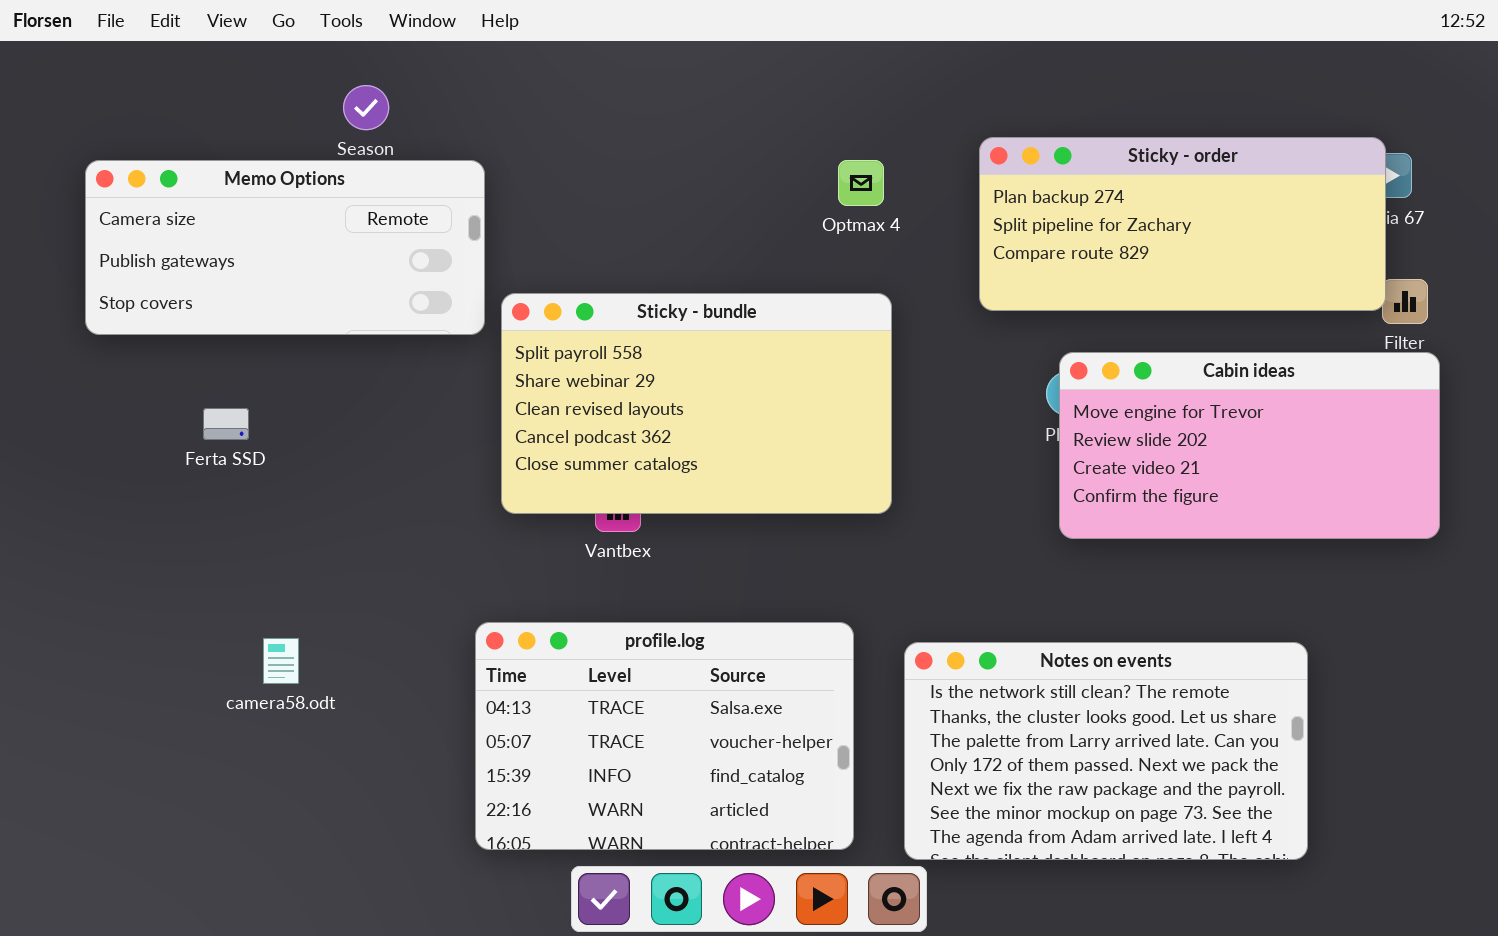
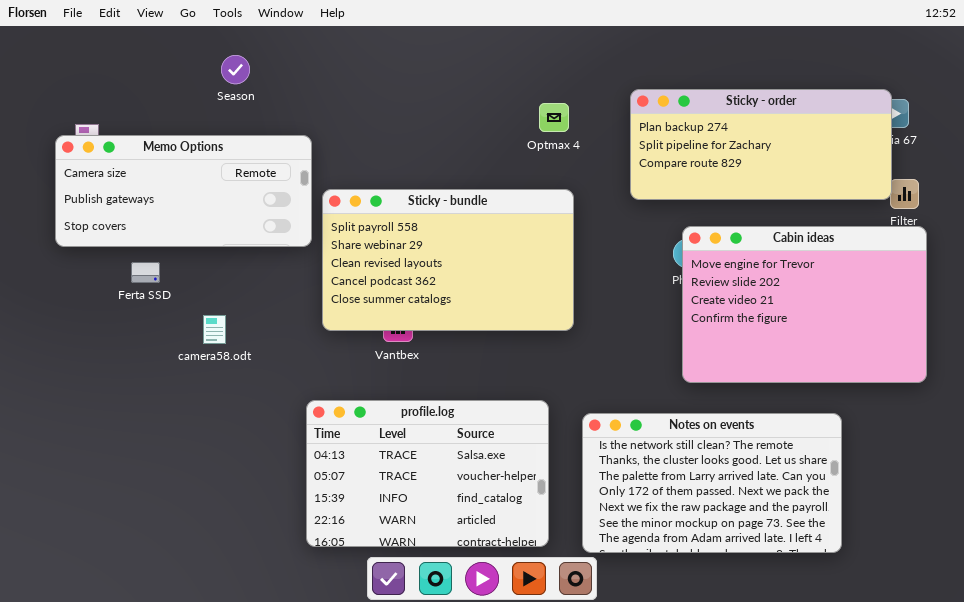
Memo Options: [85,160,485,335] -> [55,135,312,247], moved
Cabin ideas: [1059,352,1440,539] -> [682,226,927,383], resized
camera58.odt: [263,638,299,684] -> [203,315,226,344], moved

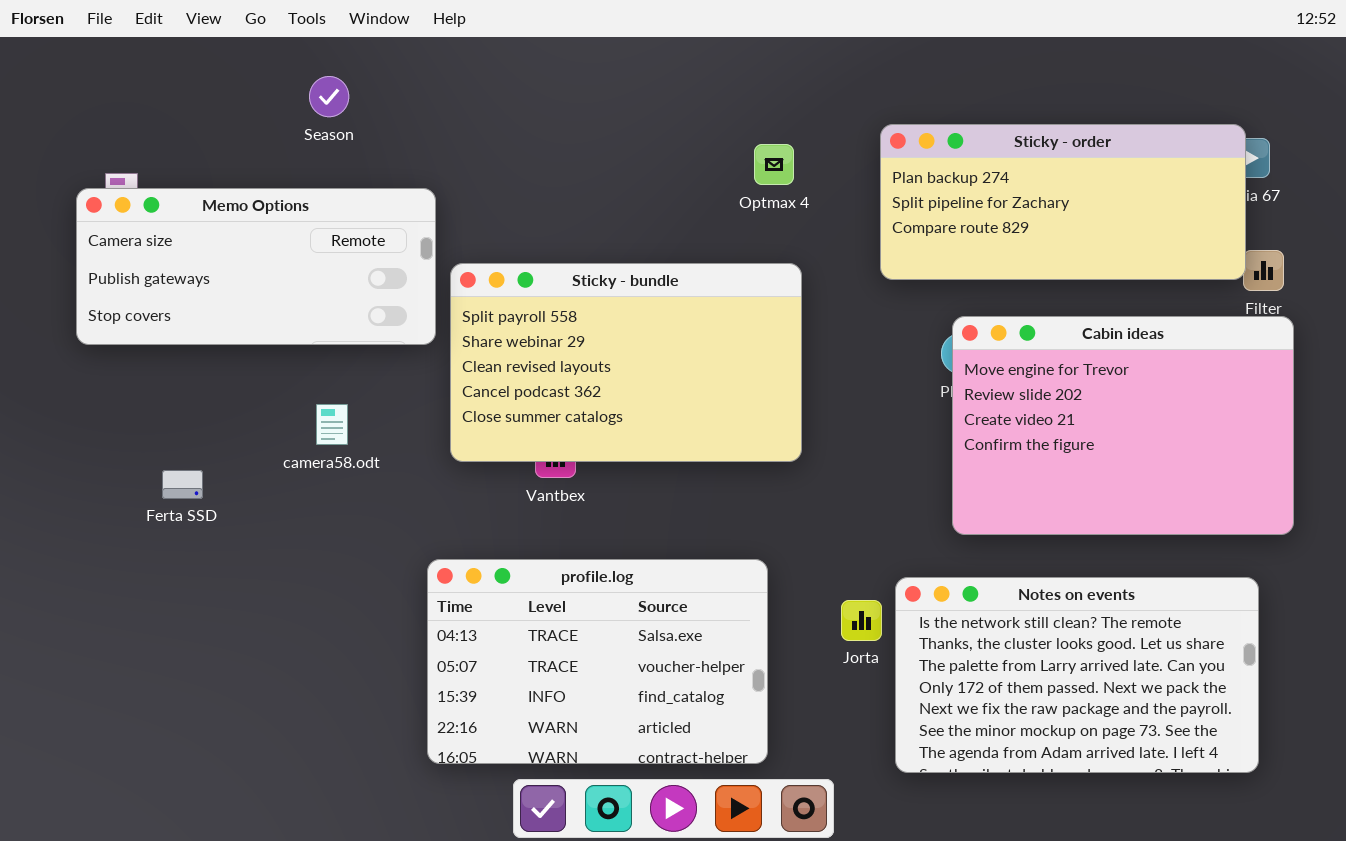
Ferta SSD: [131,262,160,283] -> [162,470,203,499], moved
camera58.odt: [203,315,226,344] -> [316,404,348,445], moved
Notes on events: [582,413,842,553] -> [895,577,1259,773], moved

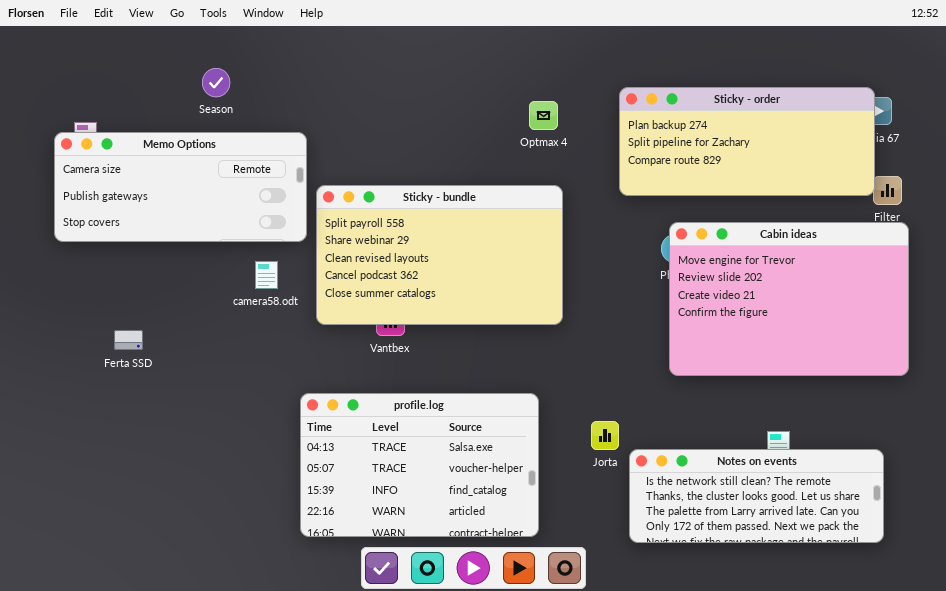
Season: [309,76,349,117] -> [202,68,230,97], moved
camera58.odt: [316,404,348,445] -> [255,261,278,289], moved
Notes on events: [895,577,1259,773] -> [629,449,884,543], resized

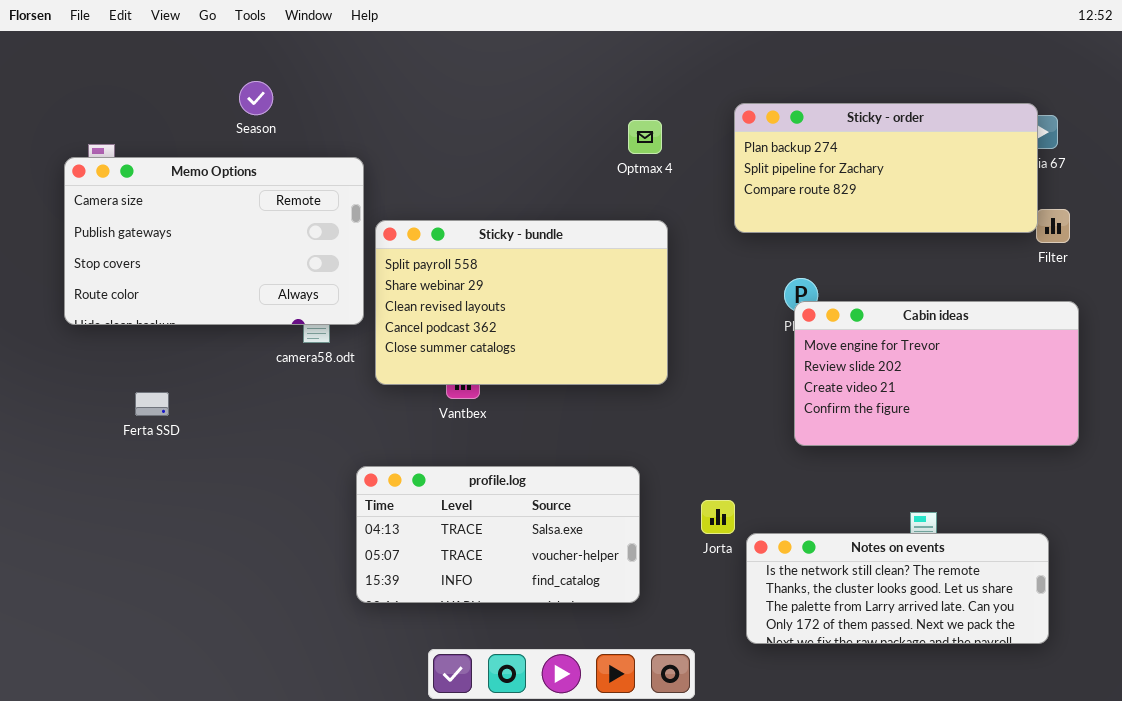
Memo Options: [54,132,307,242] -> [64,157,364,325], resized
Cabin ideas: [669,222,909,376] -> [794,301,1079,446], resized
profile.log: [300,393,539,537] -> [356,466,640,603], resized

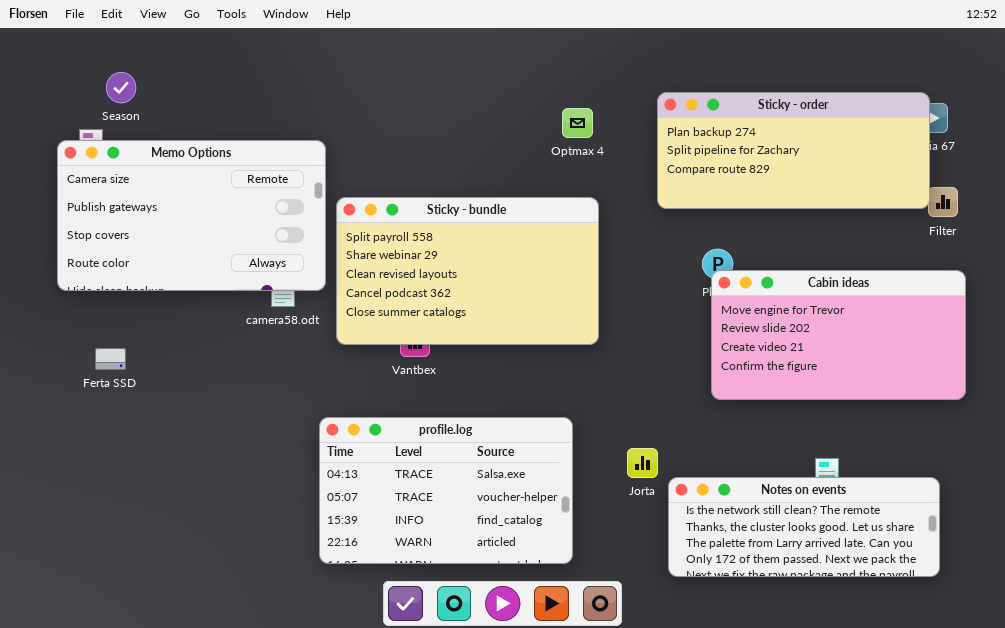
Season: [239,81,273,115] -> [106,72,136,103], moved
Ferta SSD: [135,392,169,416] -> [95,348,126,370], moved
profile.log: [356,466,640,603] -> [319,417,573,564], resized

